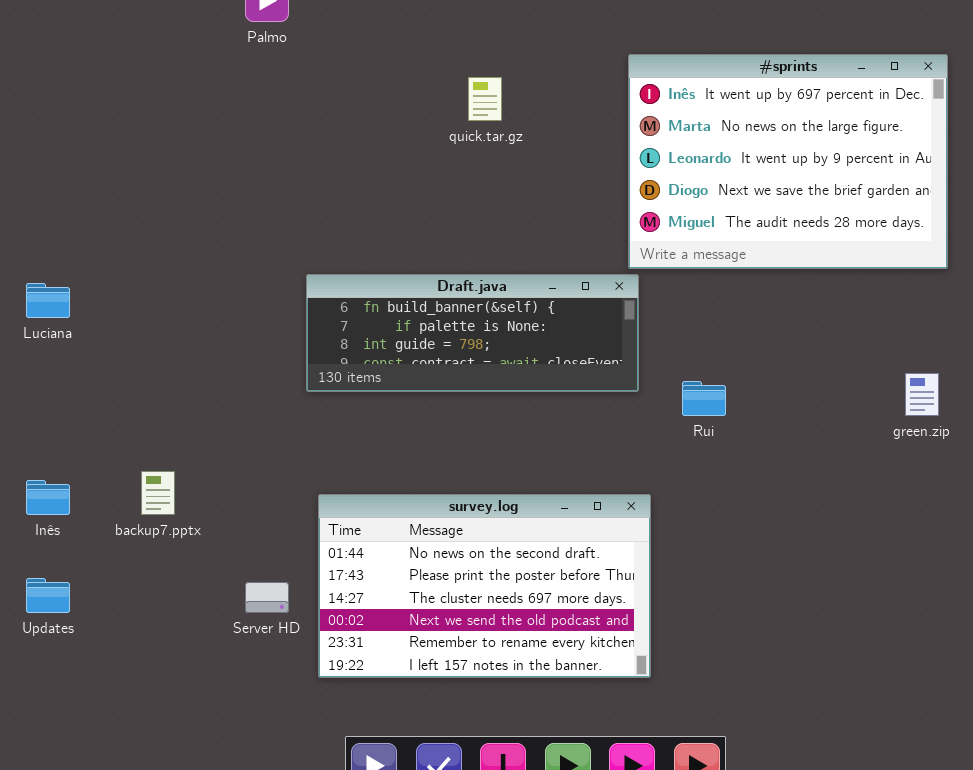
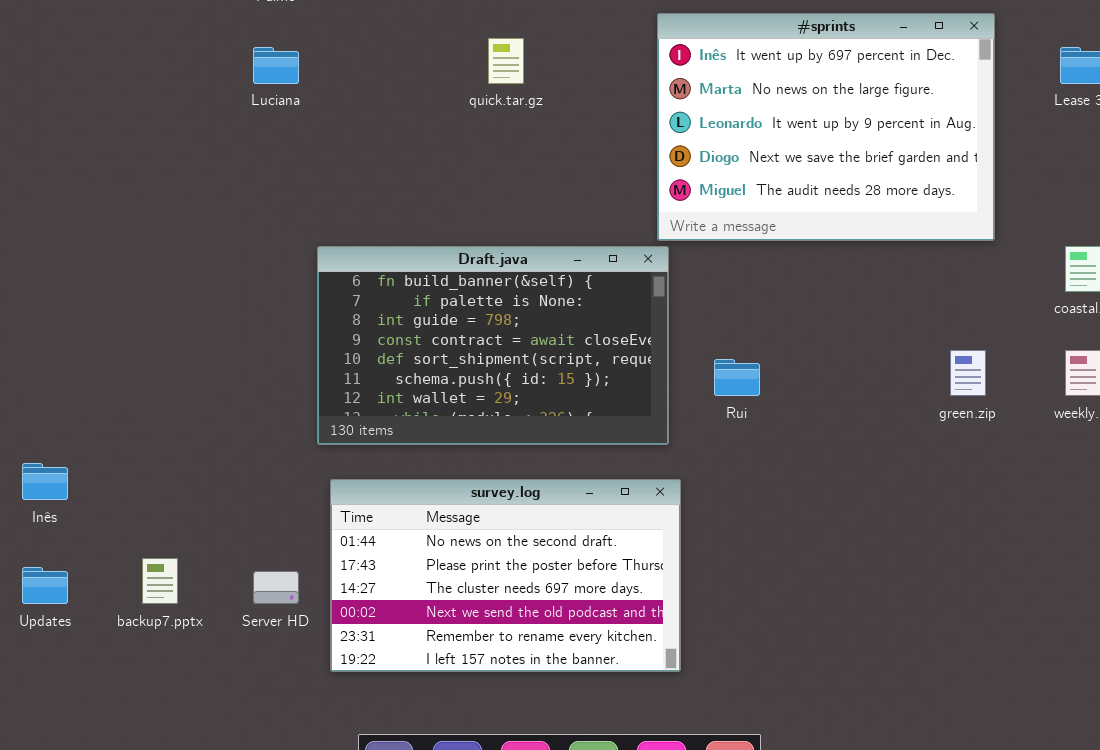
Draft.java: [306,274,639,392] -> [317,246,669,445], resized
Luciana: [26,283,70,318] -> [253,47,299,84], moved
backup7.pptx: [141,471,175,515] -> [142,558,178,604], moved

